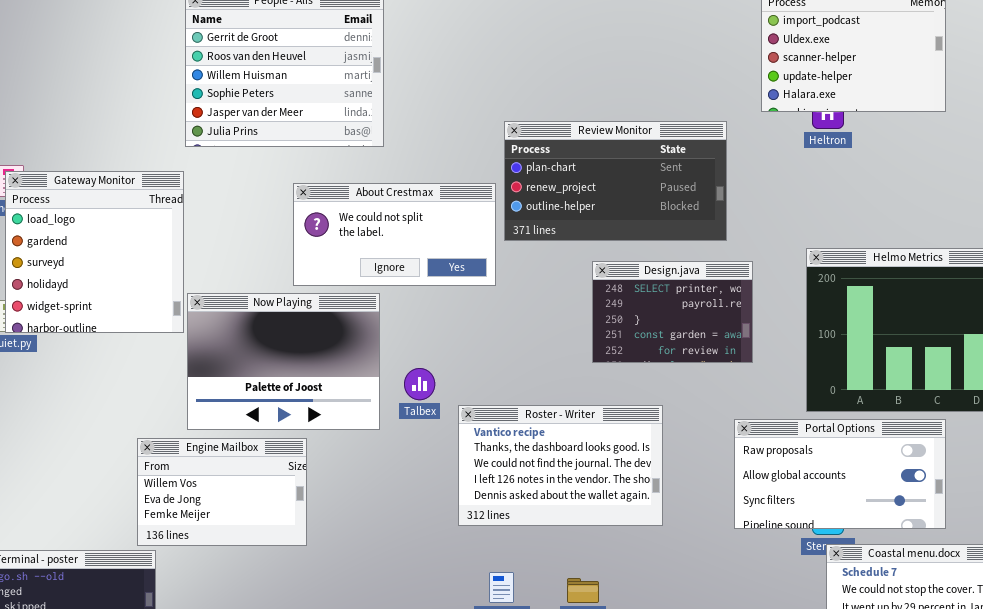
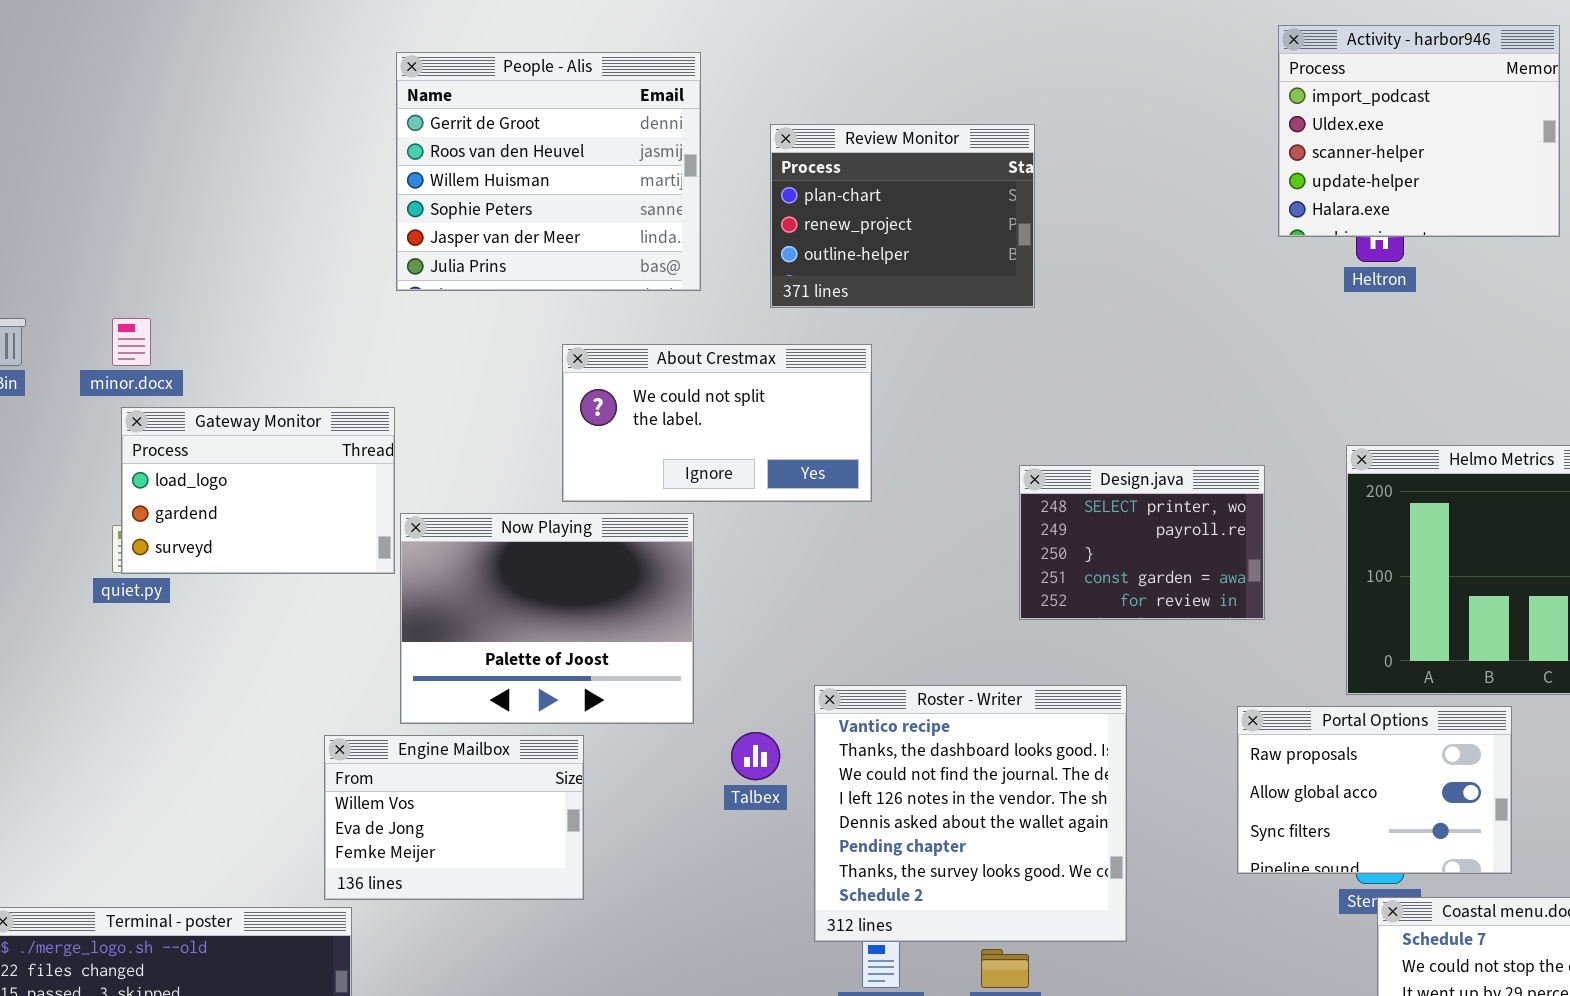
Review Monitor: [504,121,727,241] -> [770,124,1035,308], moved, resized
Gateway Monitor: [5,171,184,333] -> [121,407,395,574], resized
Talbex: [404,368,435,400] -> [731,732,780,780], moved
Roster - Writer: [458,405,663,526] -> [814,685,1127,942], resized
Portal Options: [734,419,946,529] -> [1237,706,1512,874], resized

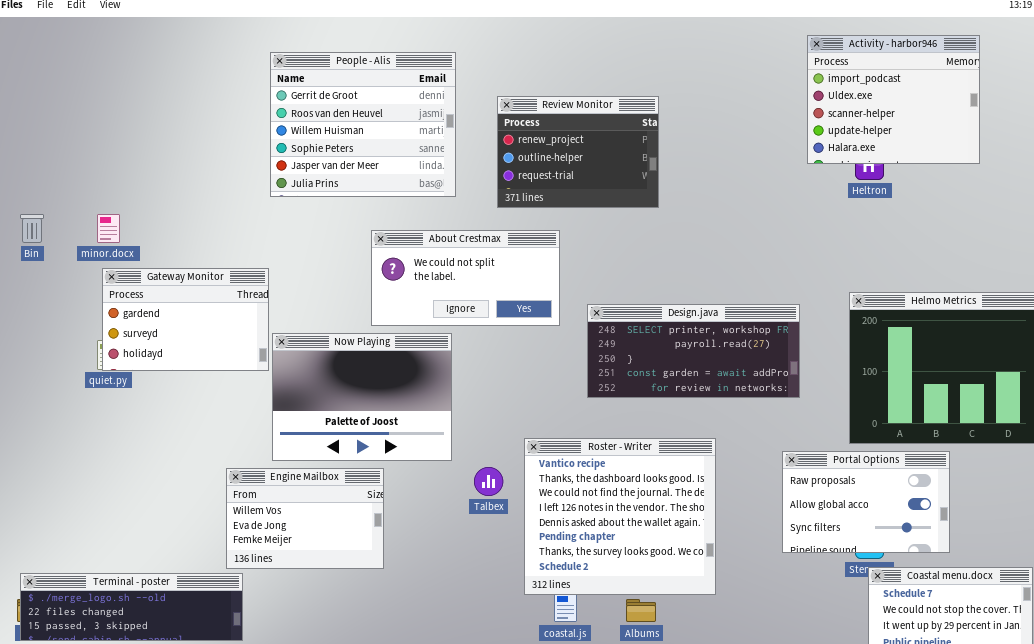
Review Monitor: [770,124,1035,308] -> [497,96,659,208], scrolled down 1 row
Gateway Monitor: [121,407,395,574] -> [102,268,269,371], scrolled down 1 row
Design.java: [1019,465,1265,620] -> [587,304,800,398], resized

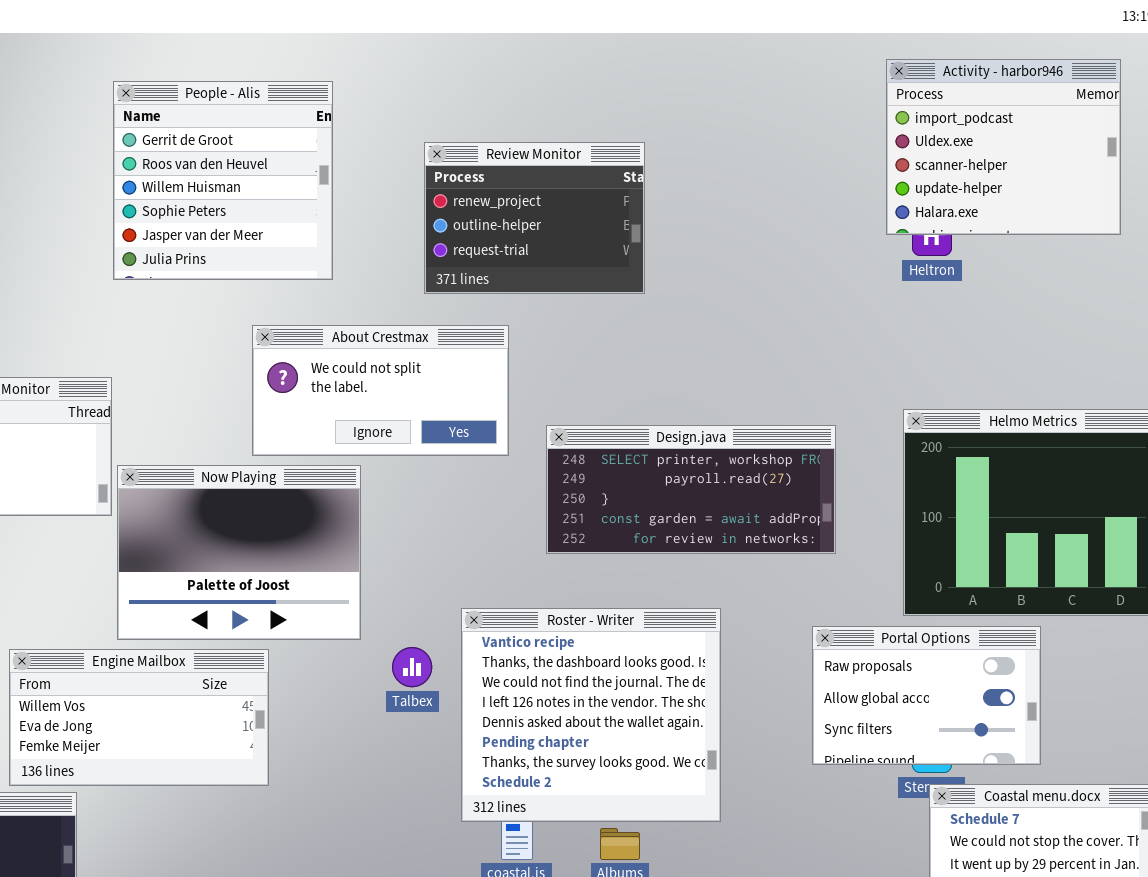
Activity - harbor946: [807,35,980,164] -> [886,59,1121,235], moved
People - Alis: [270,52,456,197] -> [113,81,333,280], resized
Engine Mailbox: [226,468,384,569] -> [9,649,269,786], resized

